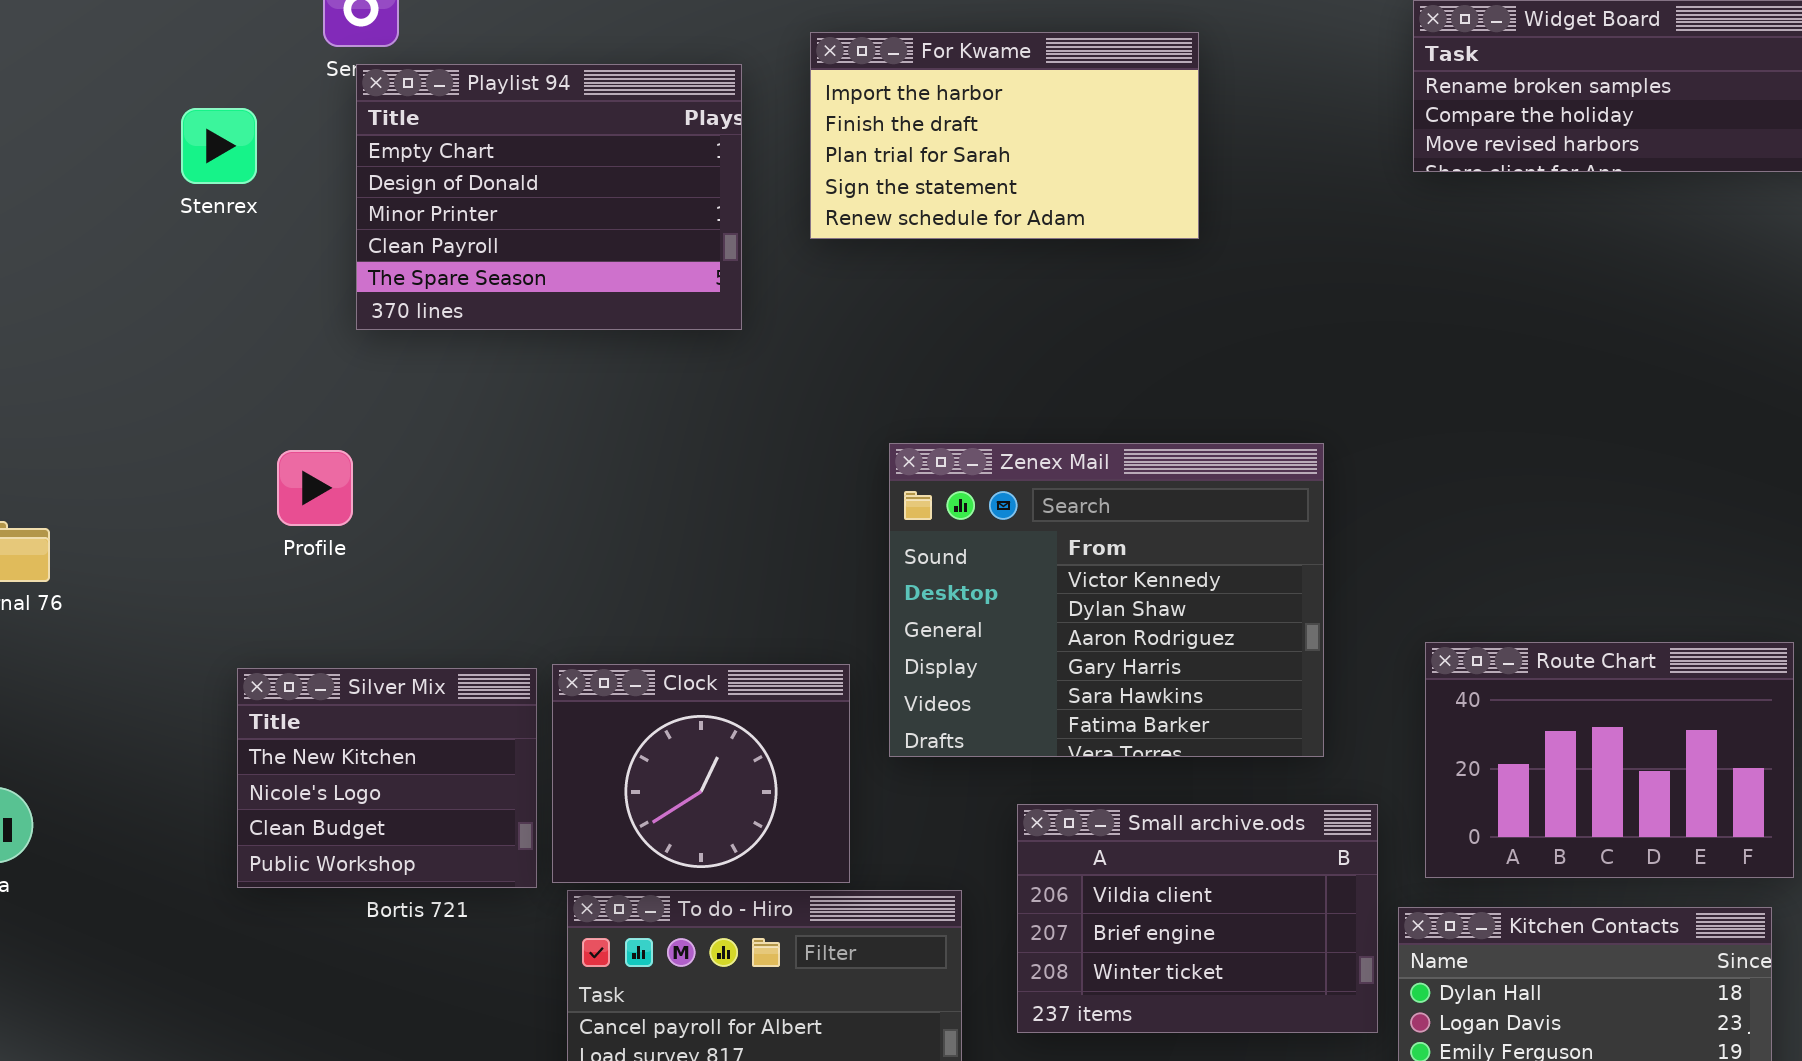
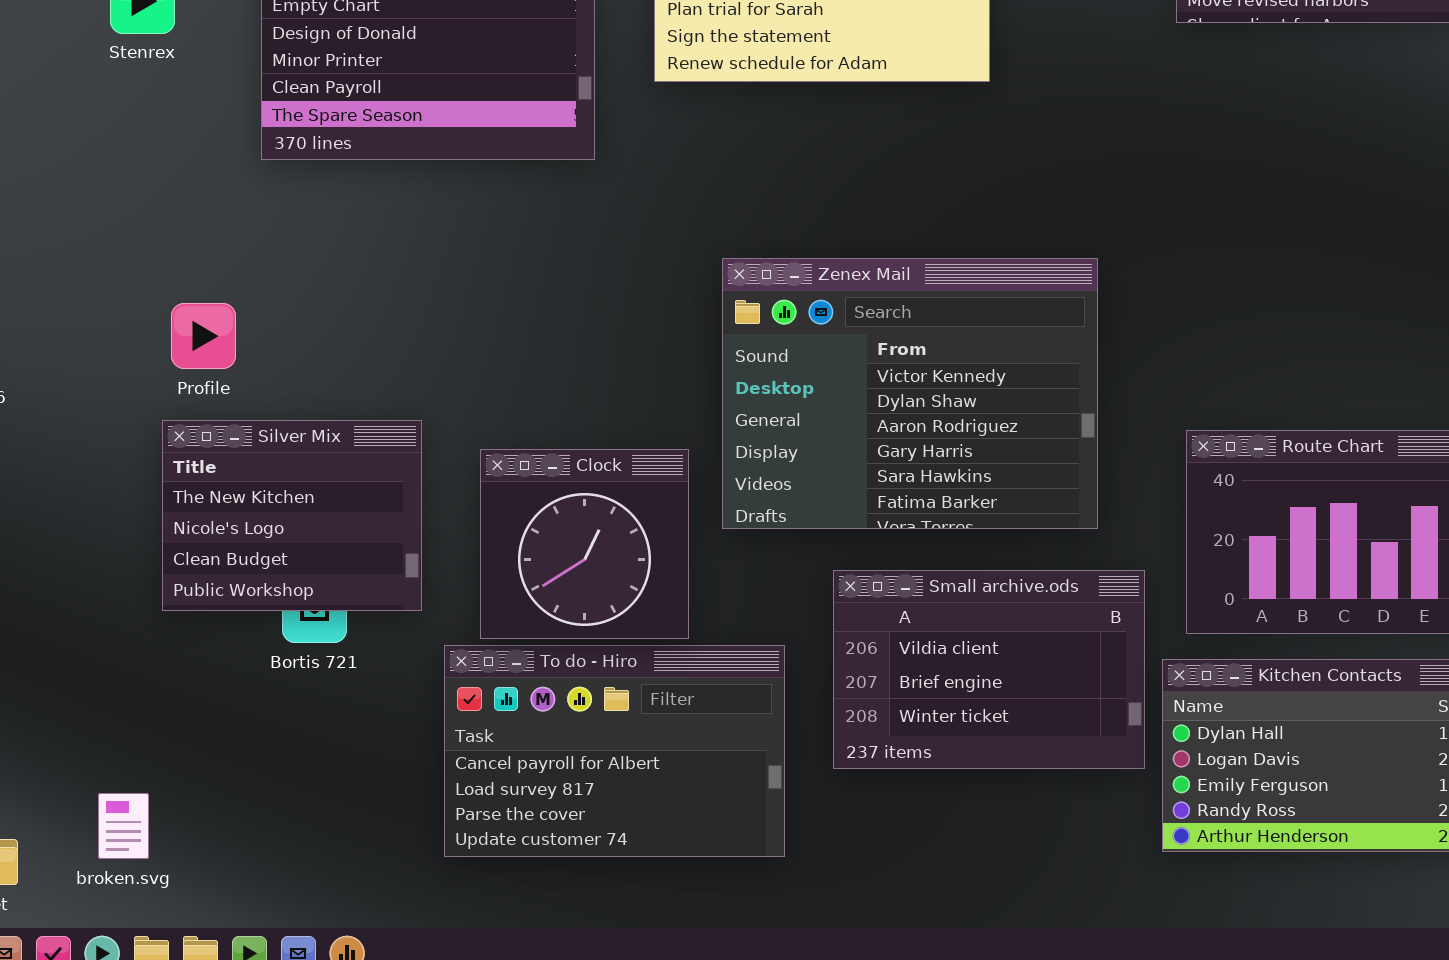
Profile: [277,450,353,526] -> [171,303,236,369], moved
Clock: [552,664,850,883] -> [480,449,689,639], resized
Silver Mix: [237,668,537,888] -> [162,420,422,611], moved

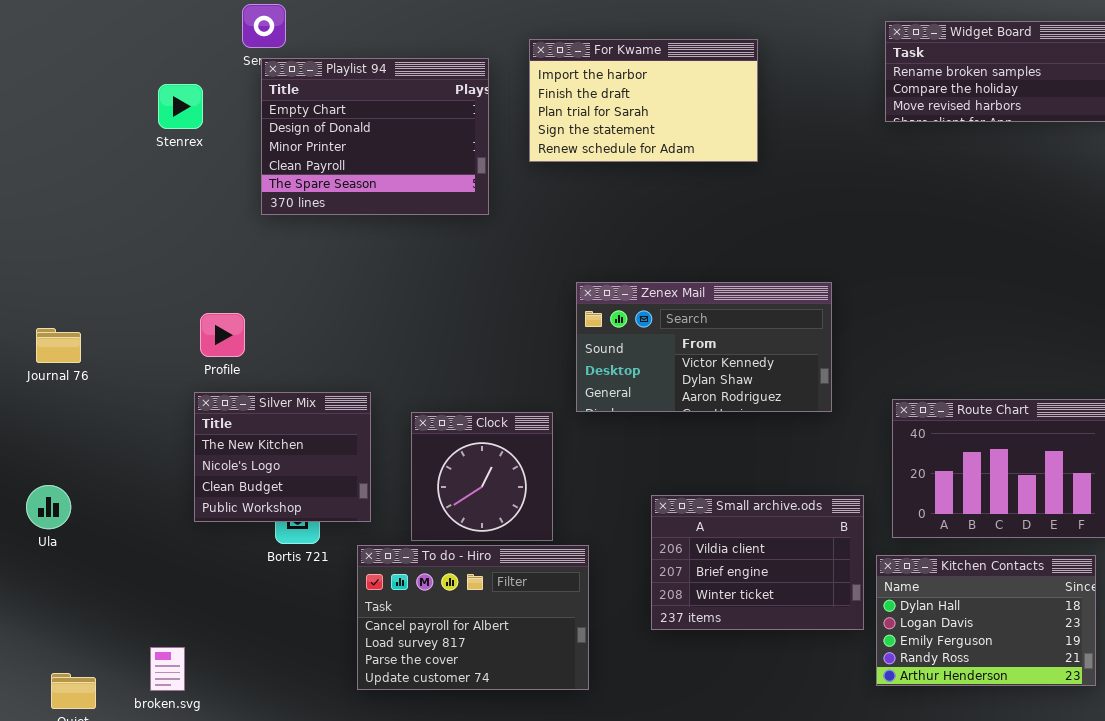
Zenex Mail: [722,258,1098,529] -> [576,282,832,412], resized
To do - Hiro: [444,645,785,857] -> [357,545,589,690], moved

